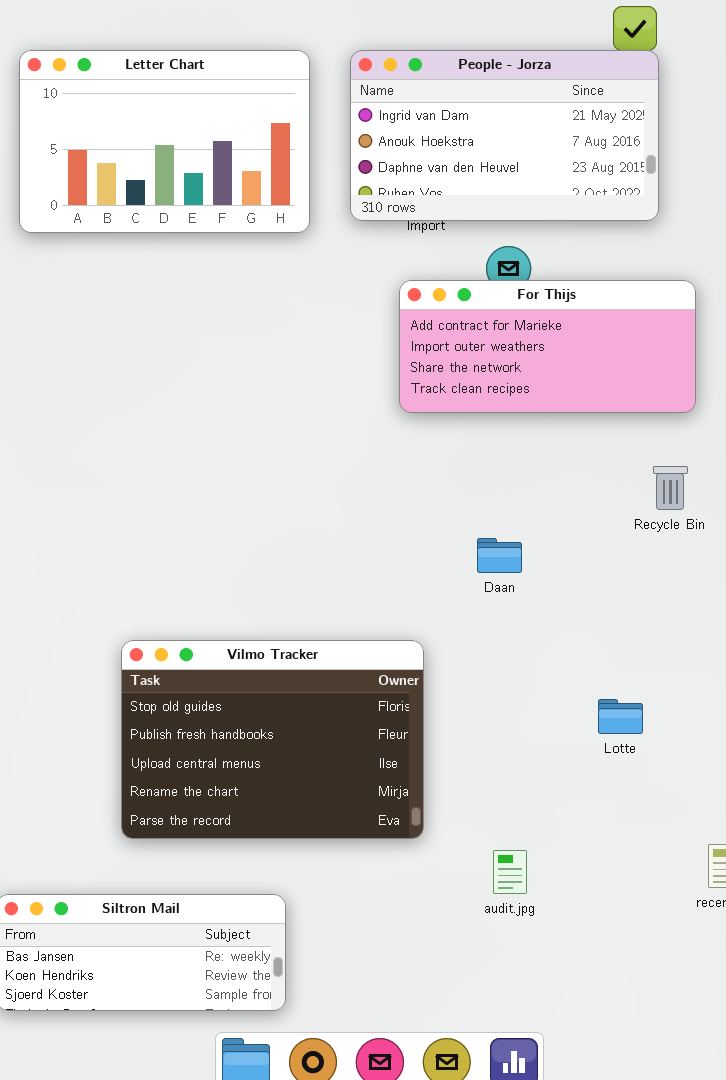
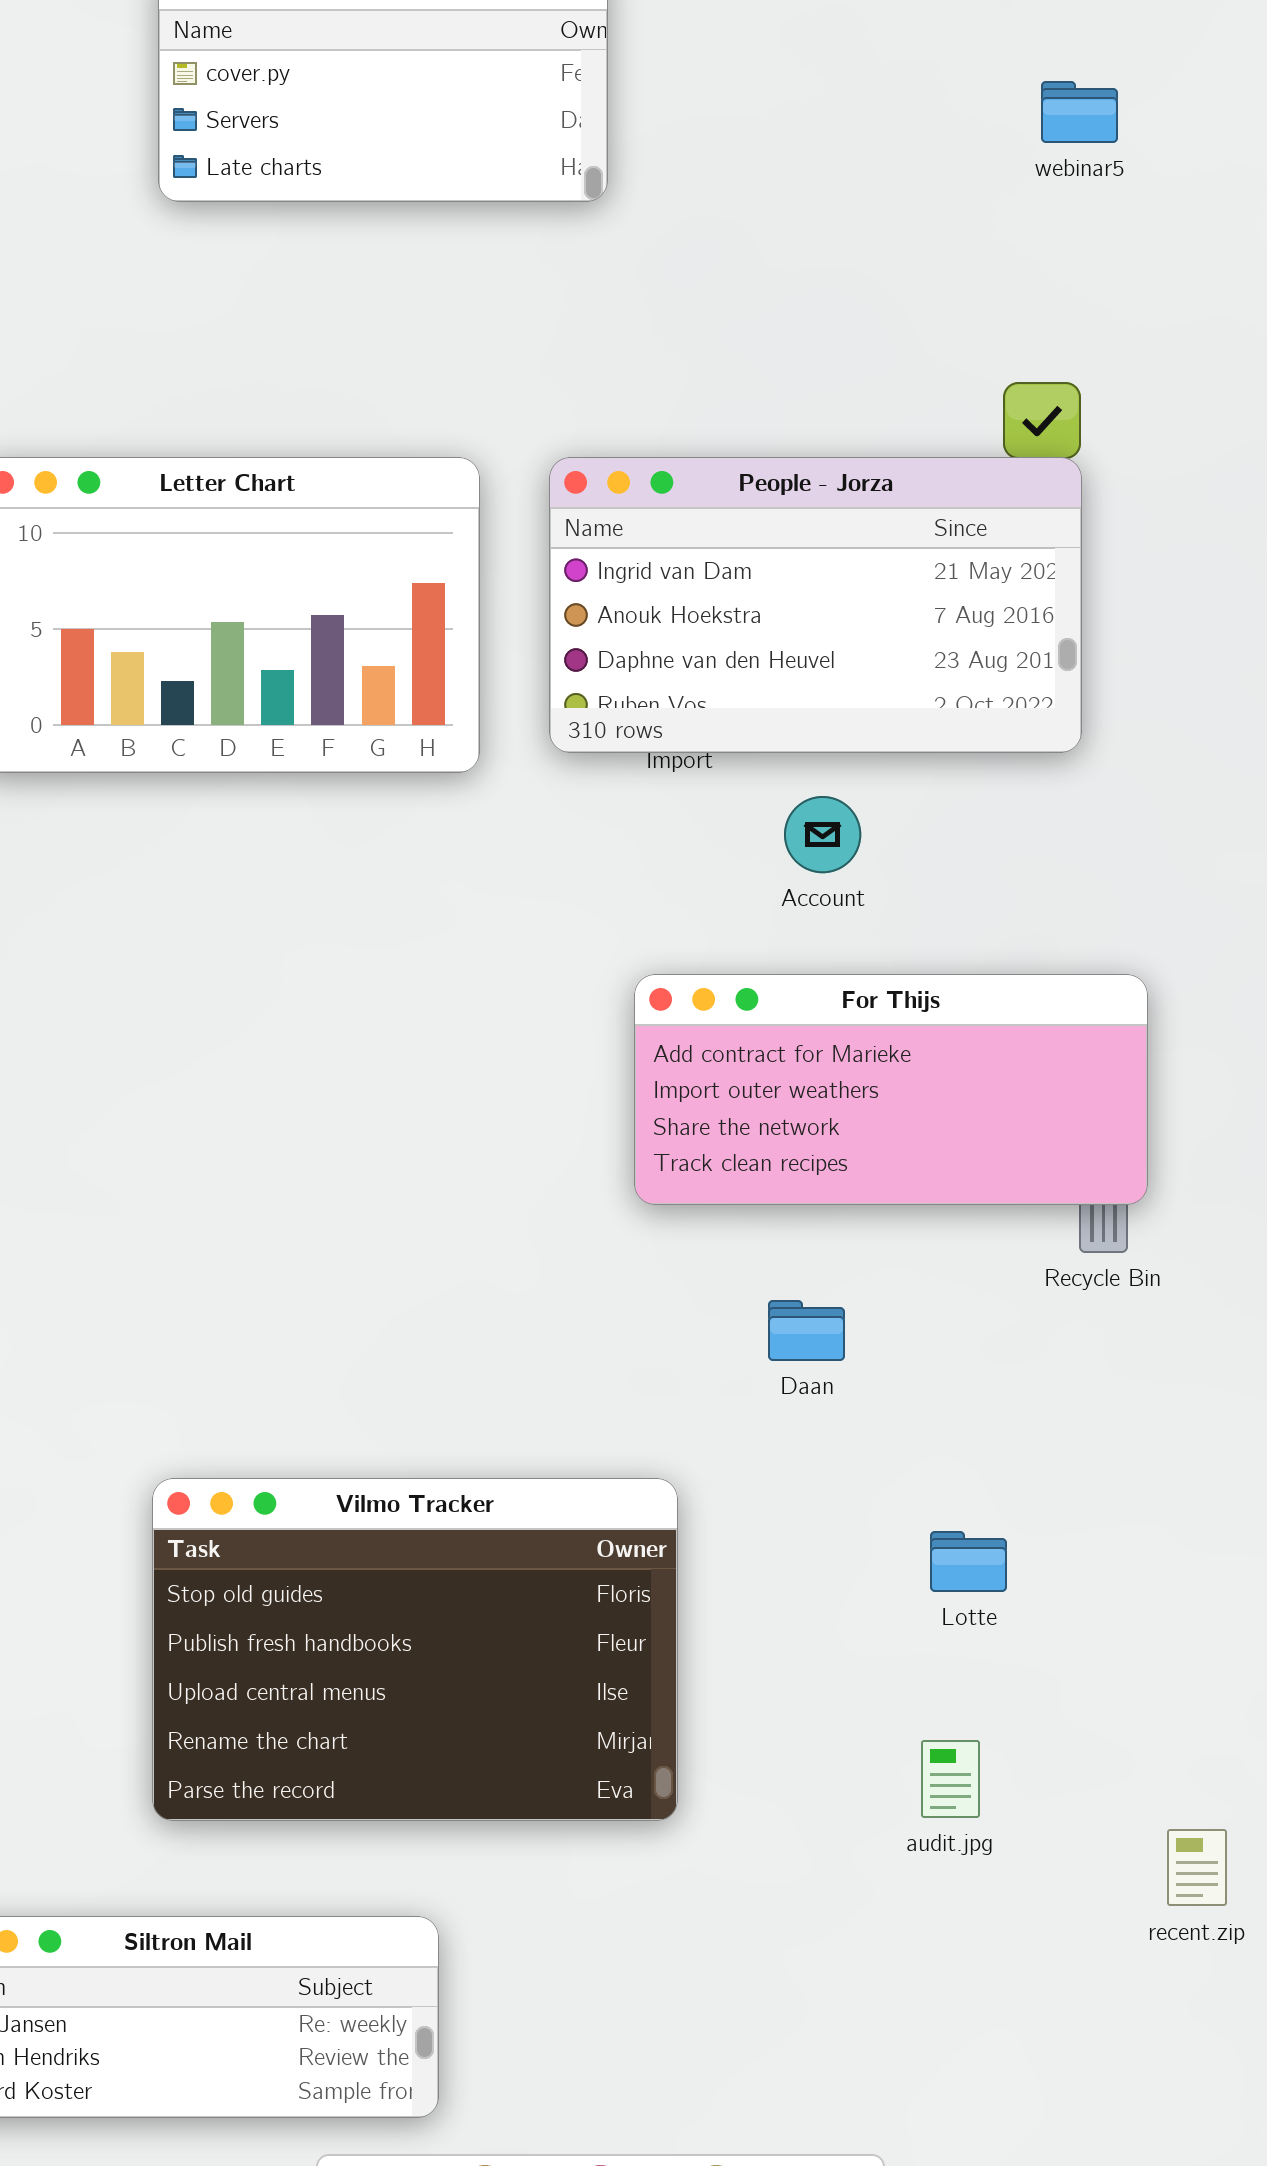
For Thijs: [399,280,696,413] -> [634,974,1148,1205], moved
Lotte: [598,699,643,734] -> [930,1531,1007,1592], moved
audit.jpg: [493,850,527,894] -> [921,1740,980,1818], moved

